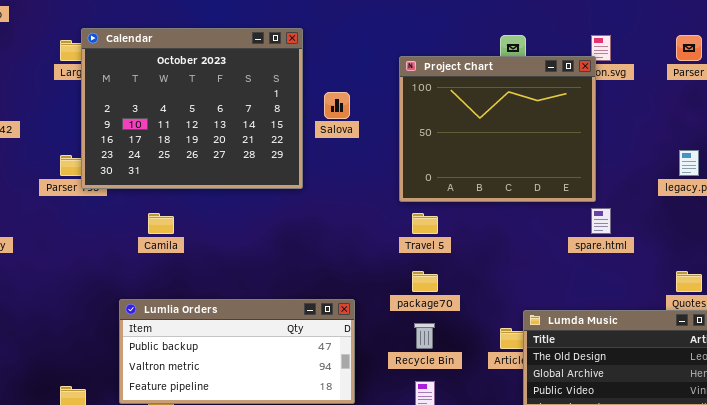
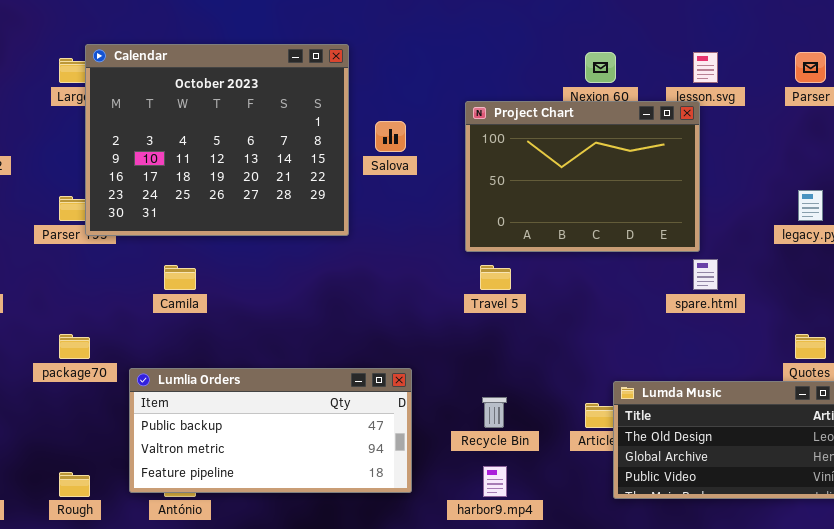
Project Chart: [399,56,596,202] -> [465,101,700,252], resized
package70: [412,271,438,292] -> [59,334,90,359], moved

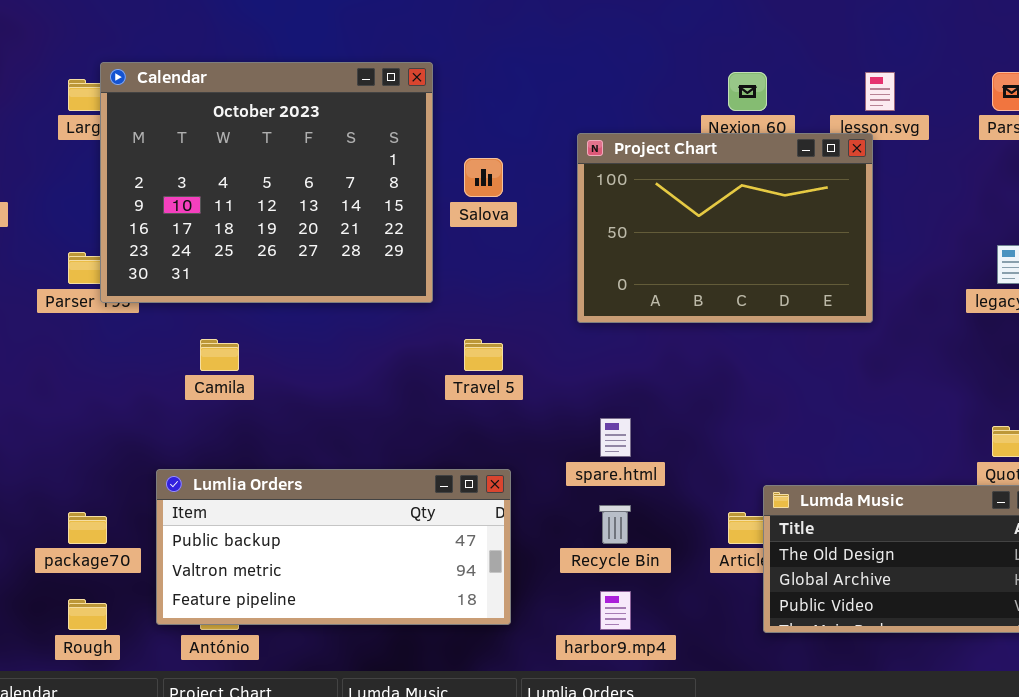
spare.html: [693,259,718,290] -> [600,418,631,457], moved
Travel 5: [480,265,511,290] -> [464,339,503,371], moved
package70: [59,334,90,359] -> [68,512,107,544], moved

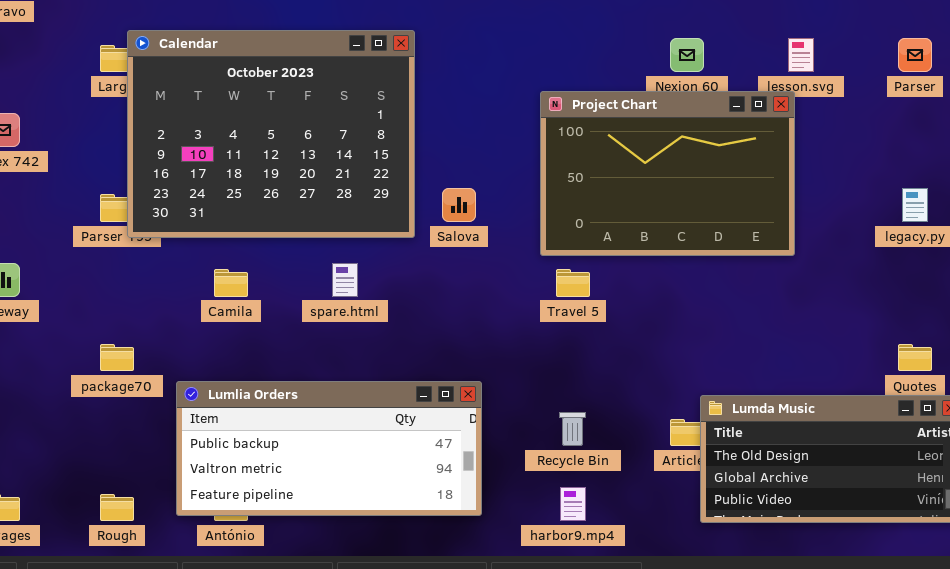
Salova: [464,158,503,197] -> [442,188,476,222], moved
Travel 5: [464,339,503,371] -> [556,269,590,297], moved
spare.html: [600,418,631,457] -> [332,263,358,297], moved
package70: [68,512,107,544] -> [100,344,134,371], moved

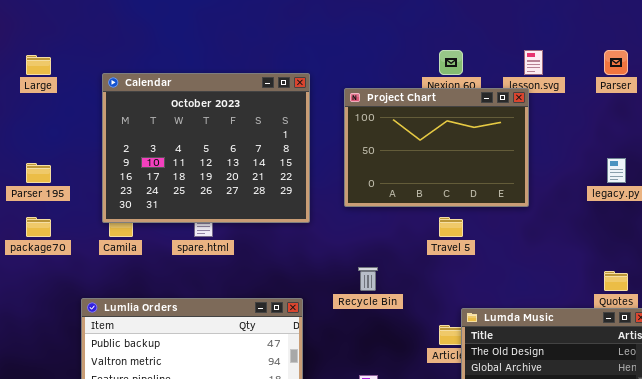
Calendar: [127,30,415,238] -> [102,73,310,223], moved
Travel 5: [556,269,590,297] -> [439,217,463,237], moved
package70: [100,344,134,371] -> [26,217,51,237], moved
Recycle Bin: [559,412,586,446] -> [358,267,378,291], moved

